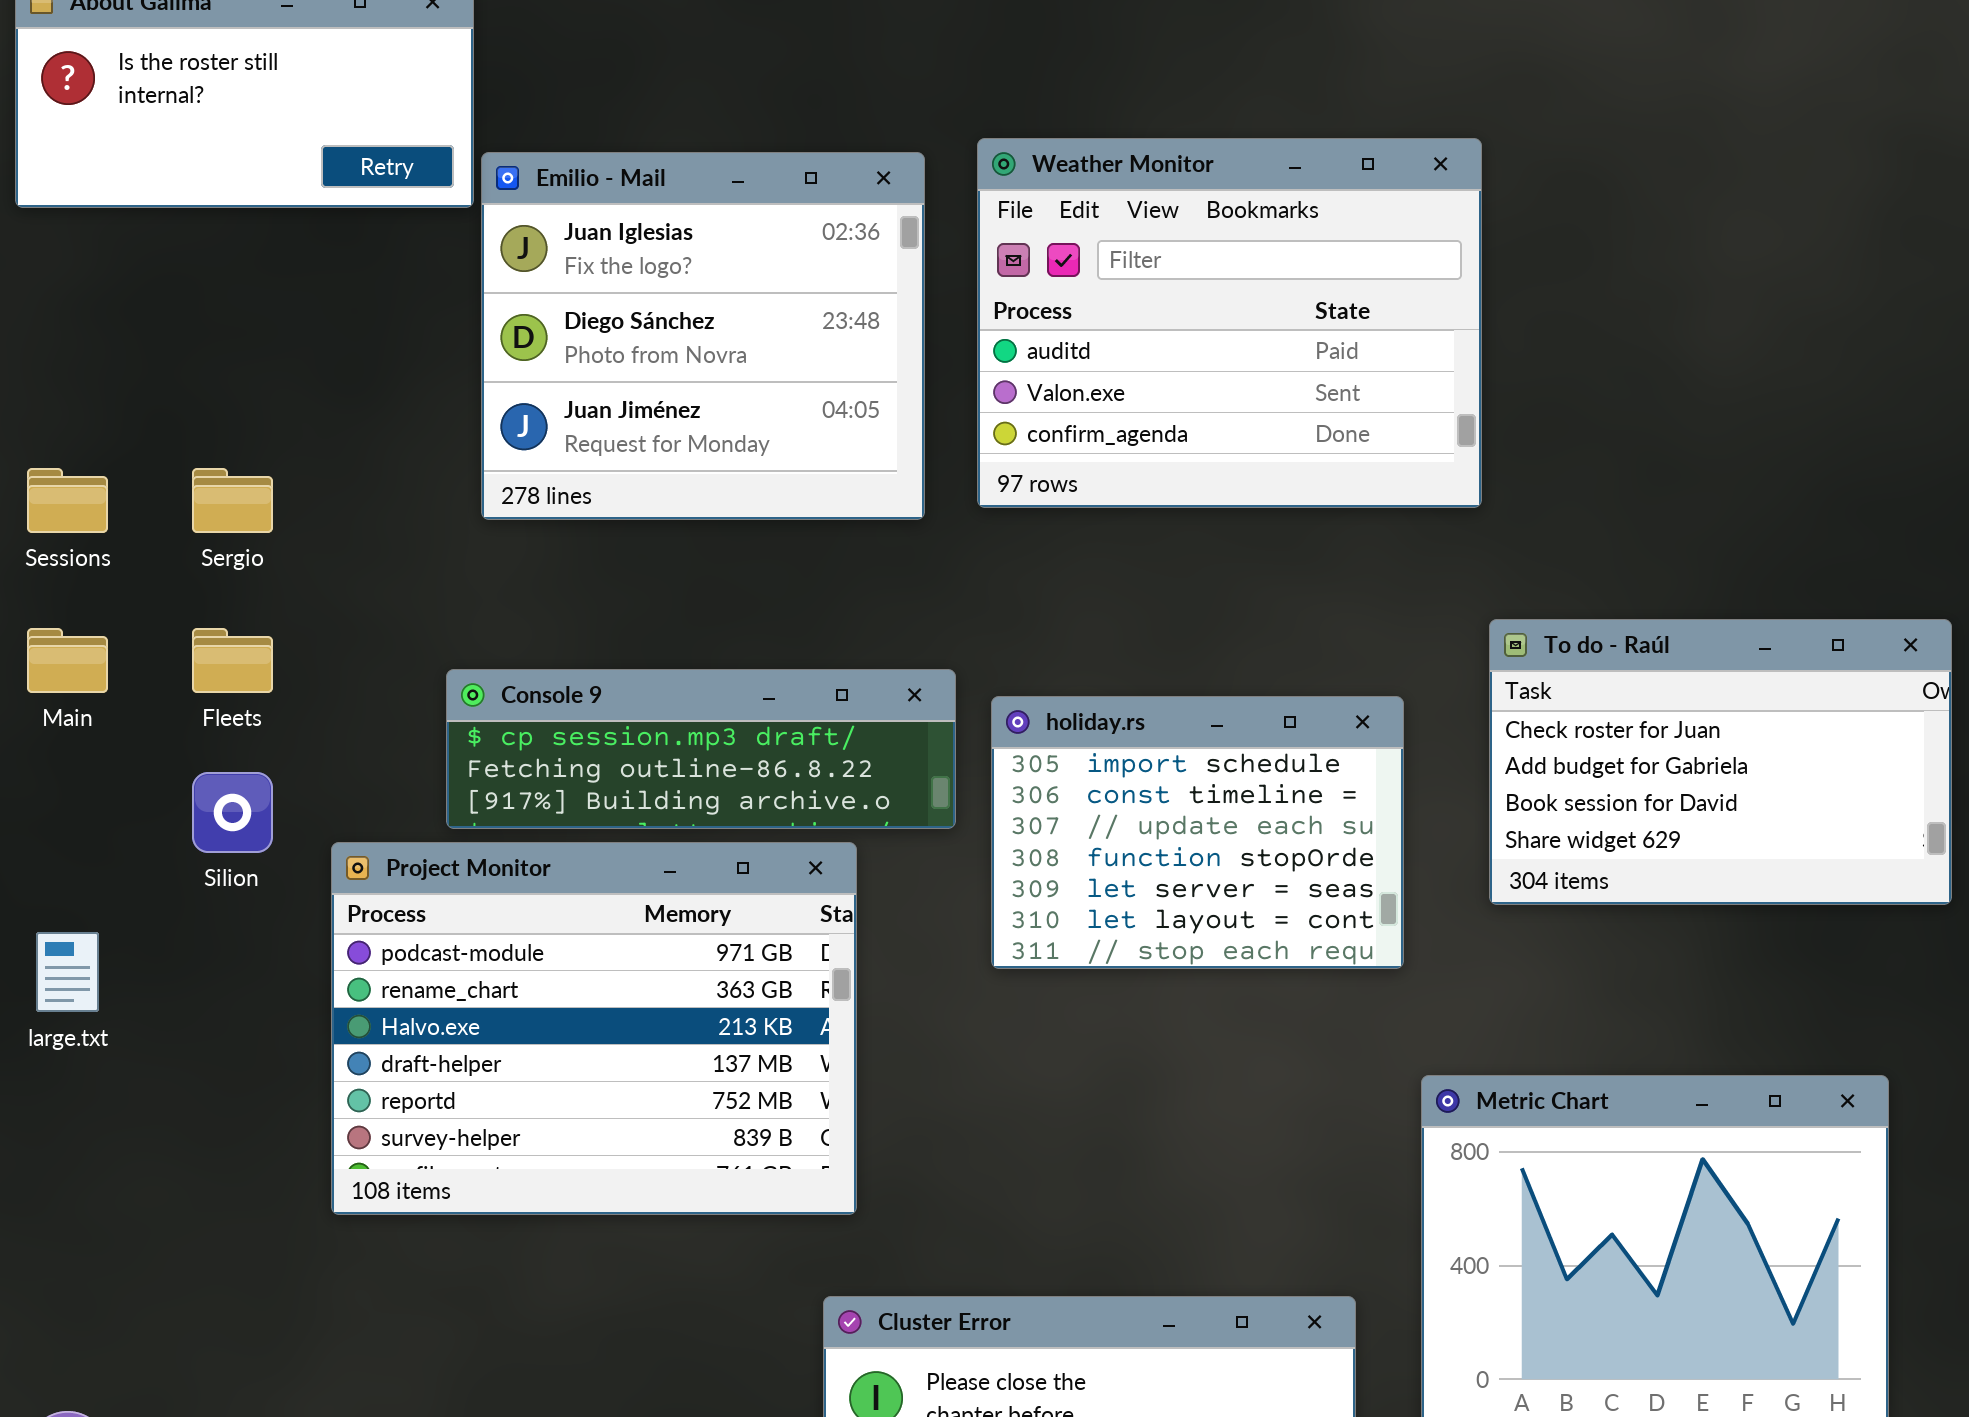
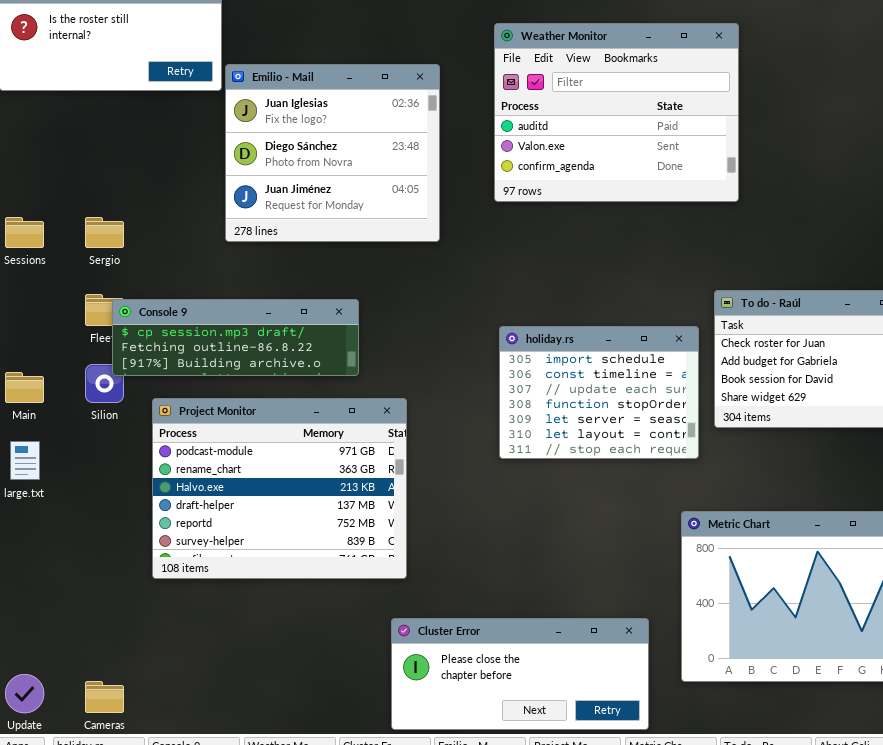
Weather Monitor: [977,138,1482,508] -> [494,23,739,202], moved
Main: [27,628,108,693] -> [5,372,44,403], moved
Console 9: [446,669,956,829] -> [112,299,359,376], moved
holiday.rs: [991,696,1404,969] -> [499,326,699,459], moved

